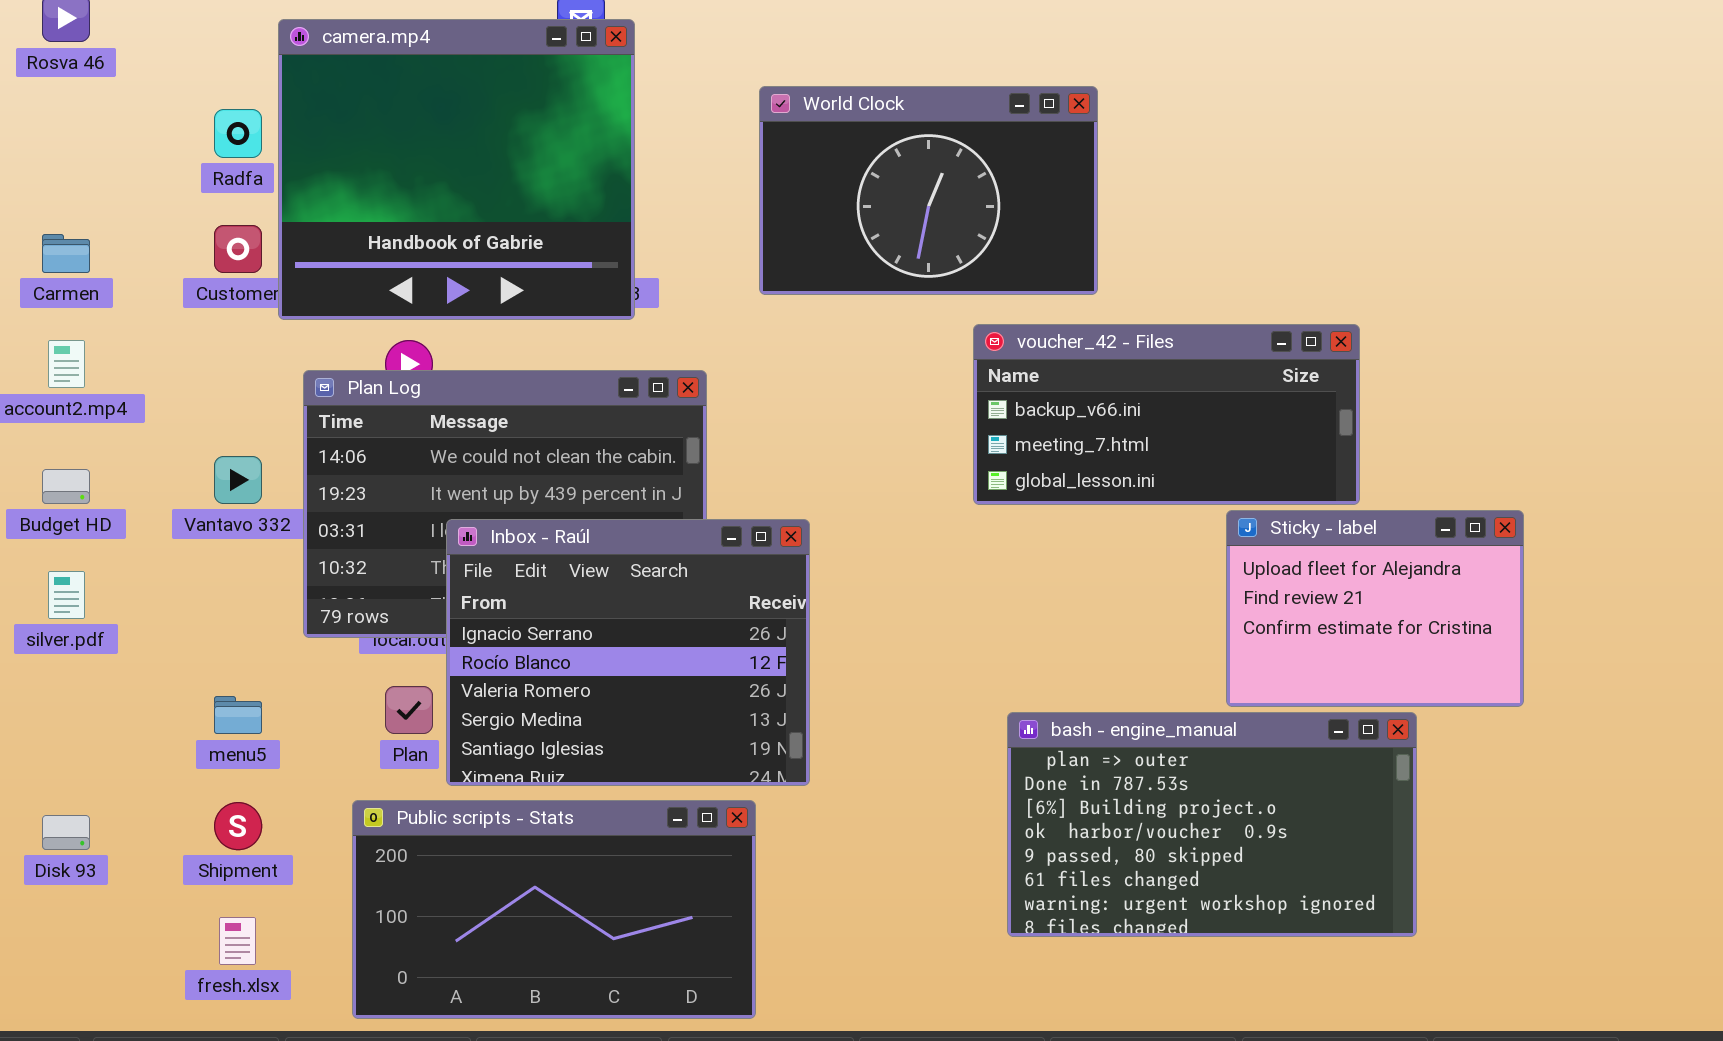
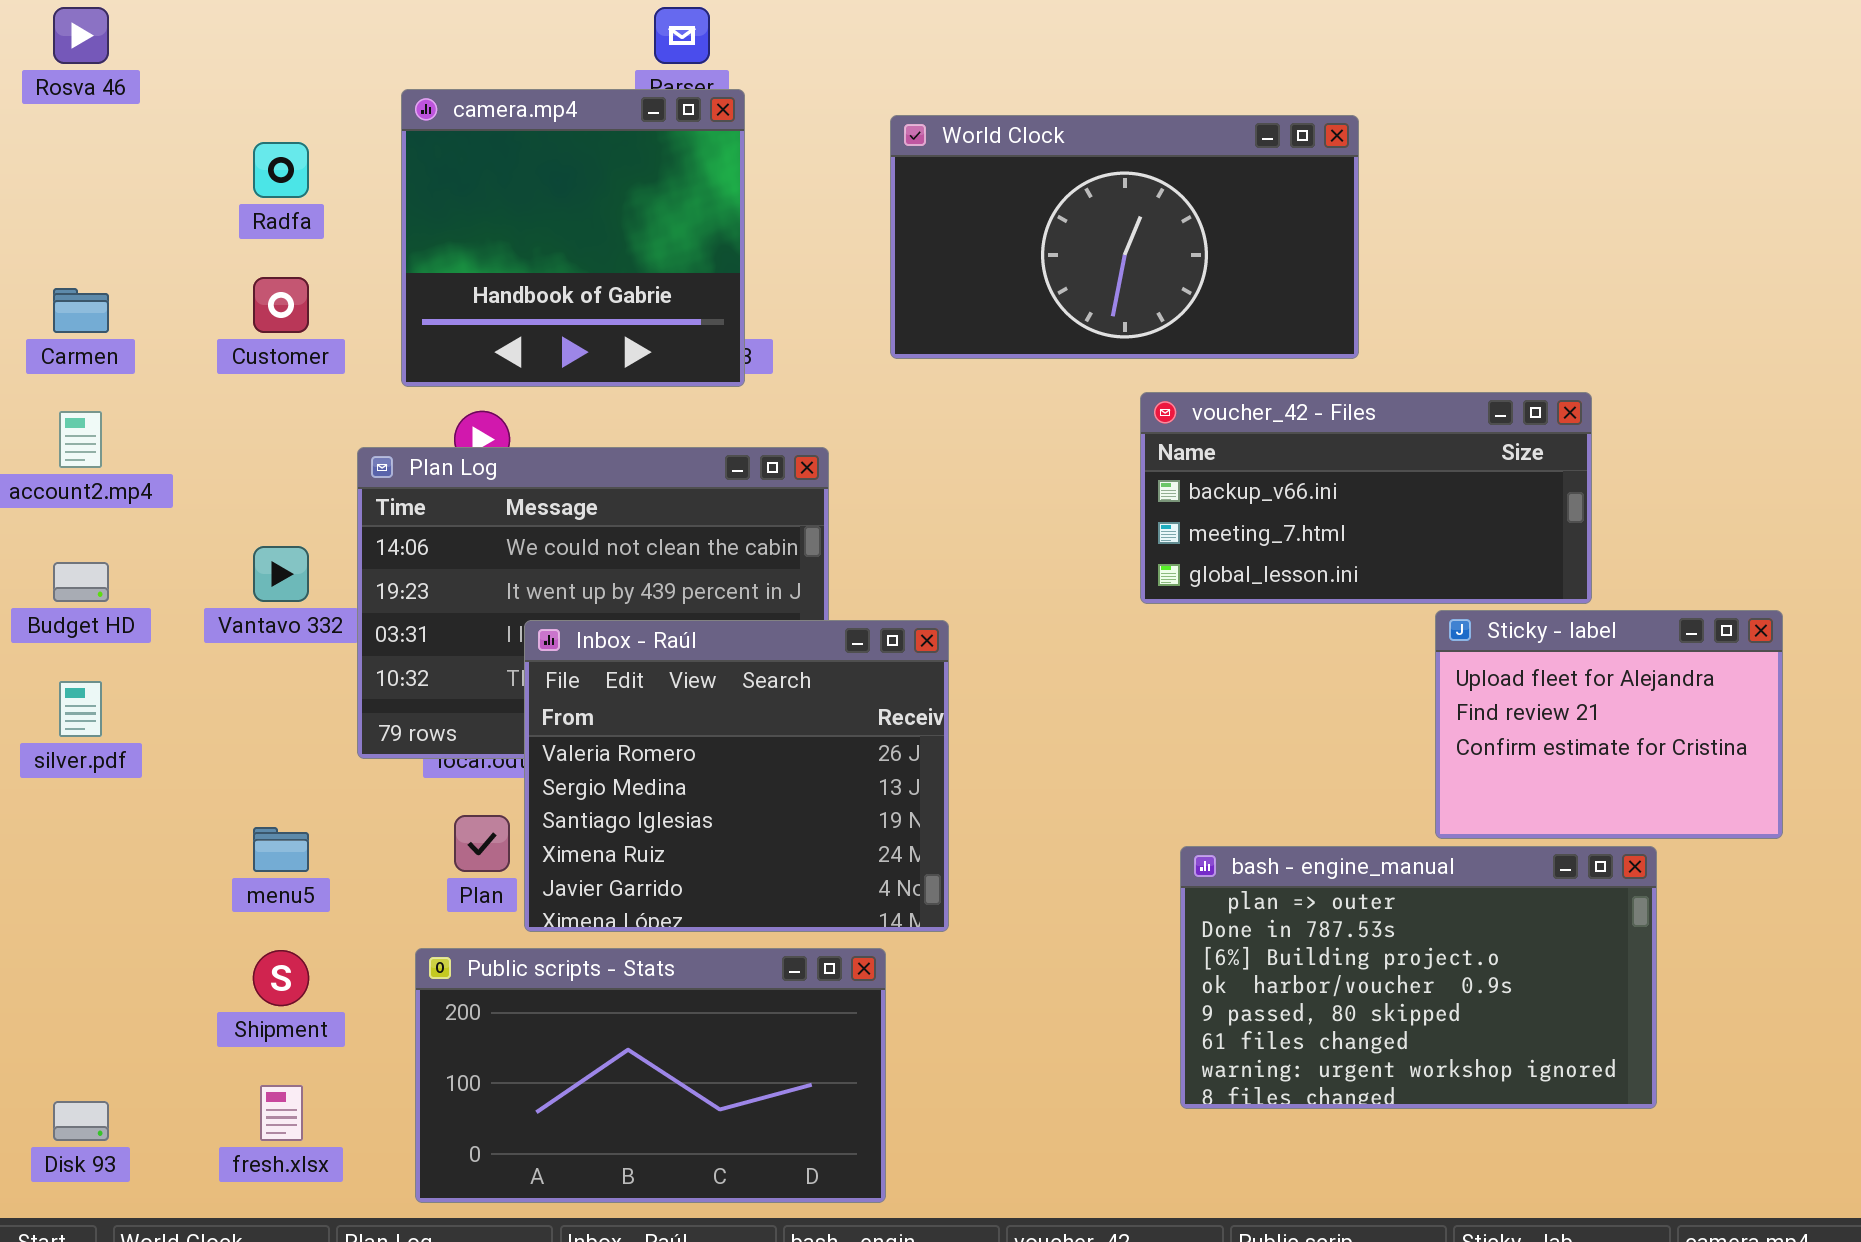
camera.mp4: [278,19,635,320] -> [401,89,745,387], resized
World Clock: [759,86,1098,295] -> [890,115,1359,359], resized
Inbox - Raúl: [446,519,810,786] -> [524,620,949,932], scrolled down 2 rows
Disk 93: [42,815,90,850] -> [53,1101,109,1141], moved

